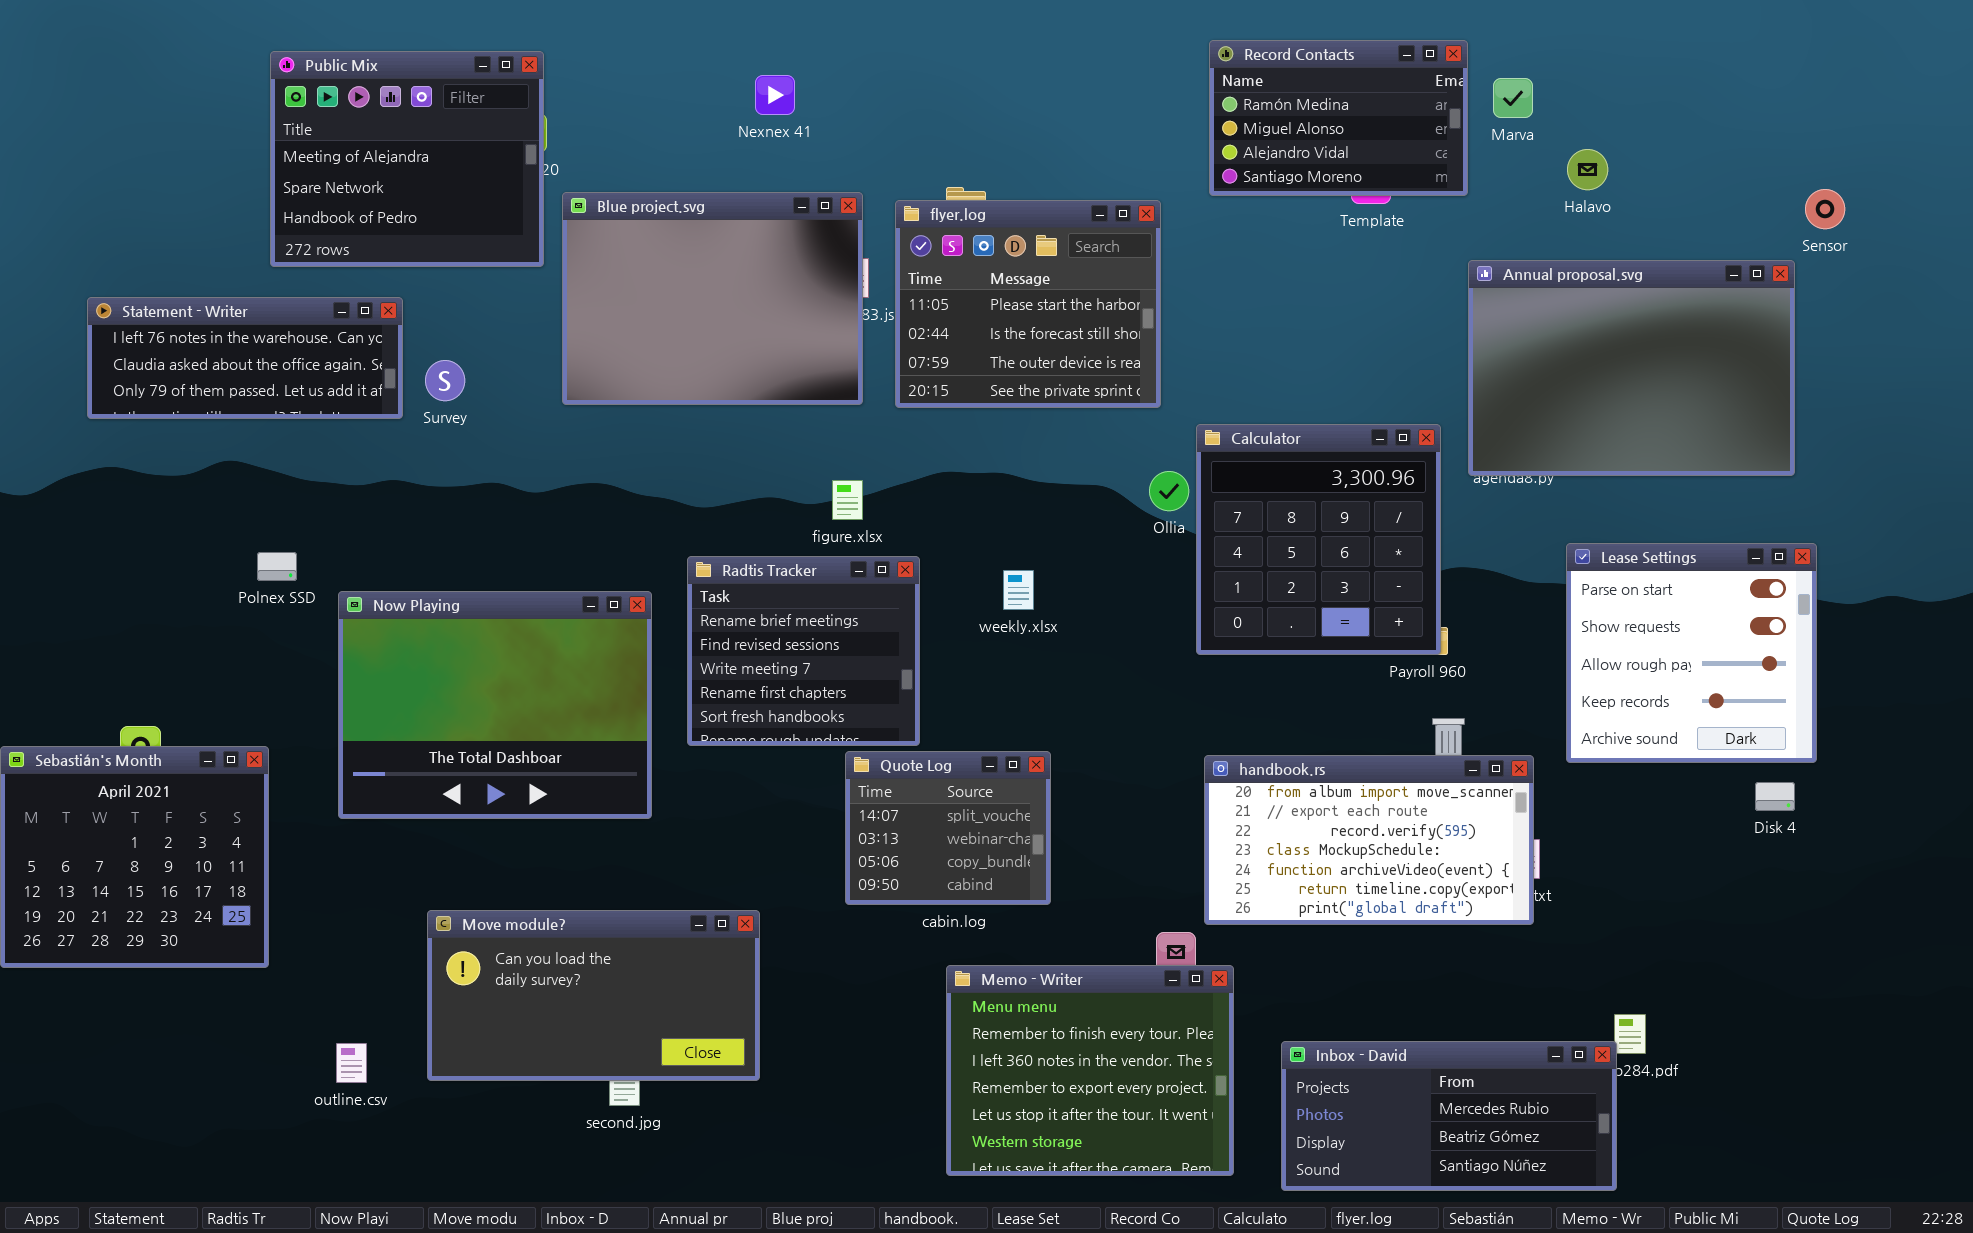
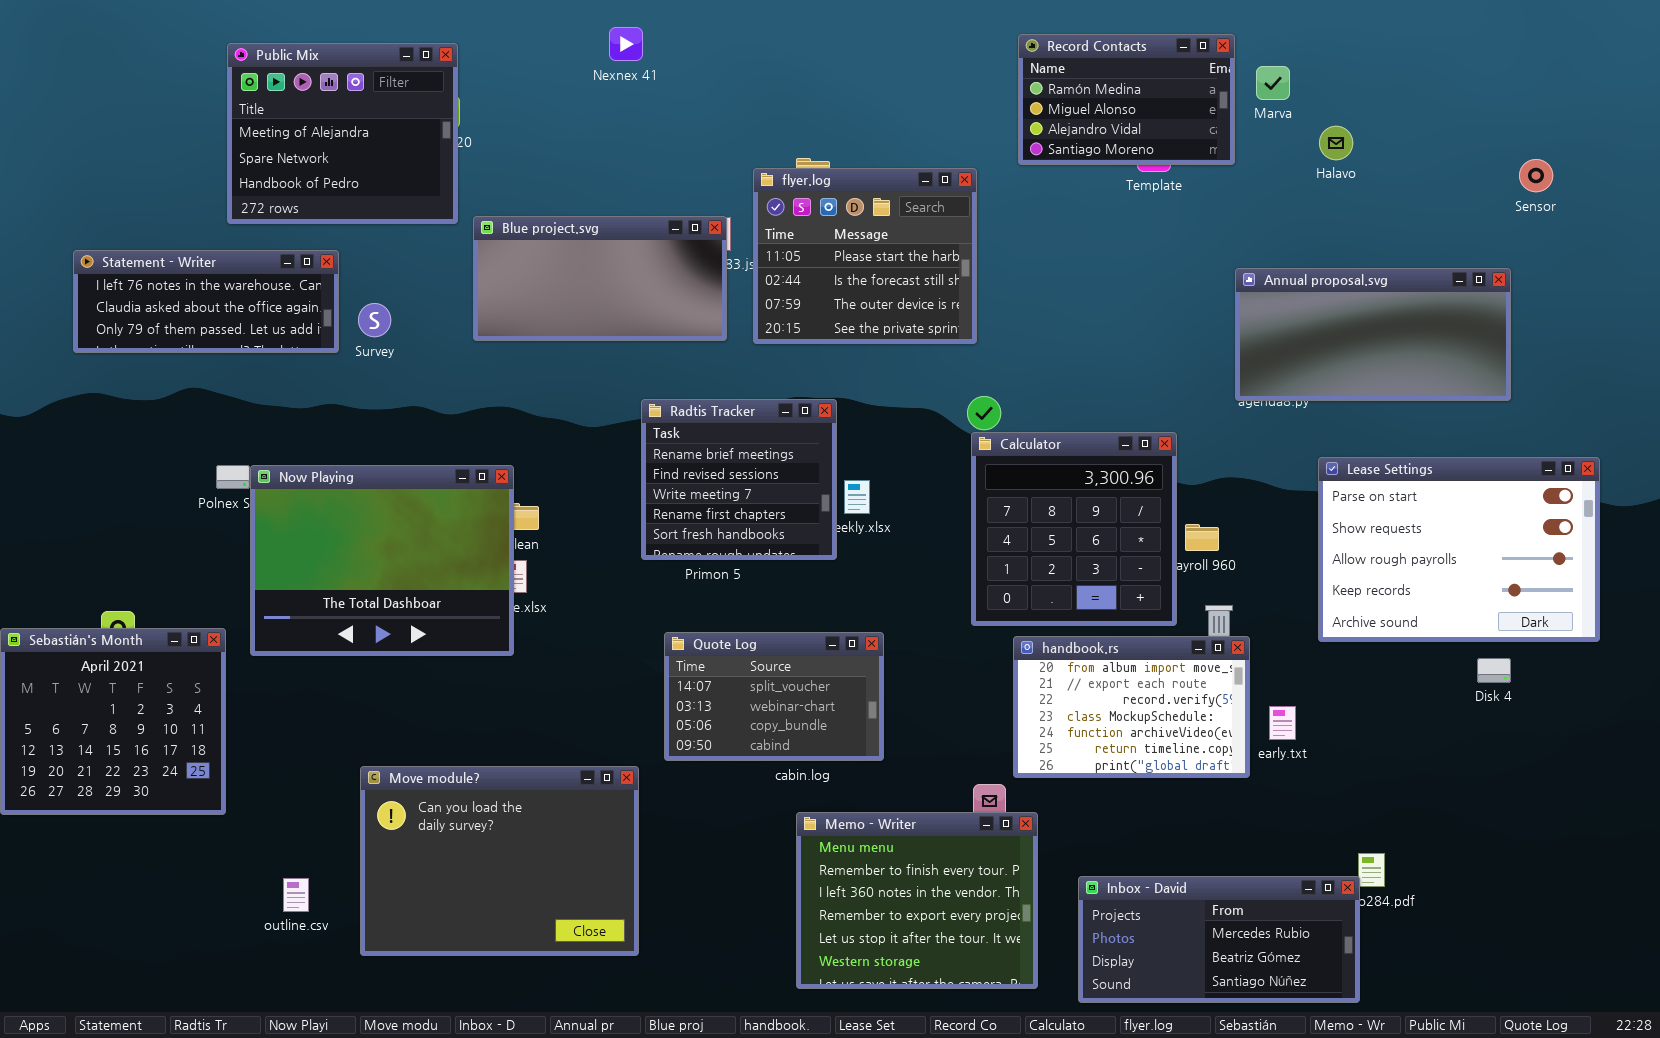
Nexnex 41: [755,75,795,115] -> [609,27,643,61], moved
Blue project.svg: [562,192,863,405] -> [473,216,727,341], resized
Annual proposal.svg: [1468,260,1795,476] -> [1235,268,1511,401], resized
Calculator: [1196,424,1441,655] -> [971,432,1177,626], moved
Lease Settings: [1566,543,1817,763] -> [1318,457,1600,642], resized
Radtis Tracker: [687,556,920,746] -> [641,399,837,560], moved
Now Playing: [338,591,652,819] -> [250,465,514,656], moved
Quote Log: [845,751,1051,905] -> [664,632,884,761], resized
handbook.rs: [1204,755,1534,925] -> [1013,636,1250,778], resized
Move module?: [427,910,760,1081] -> [360,766,639,956], resized

